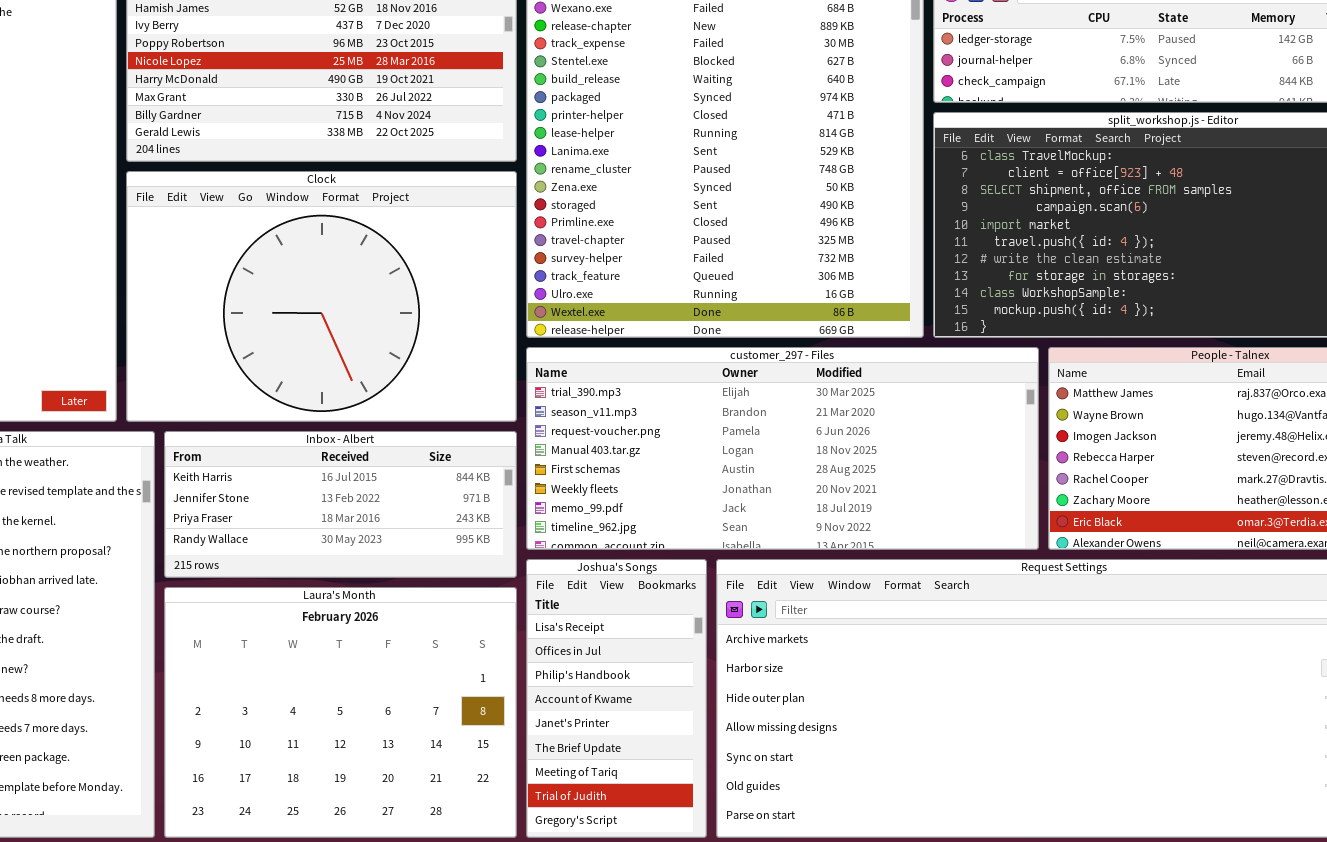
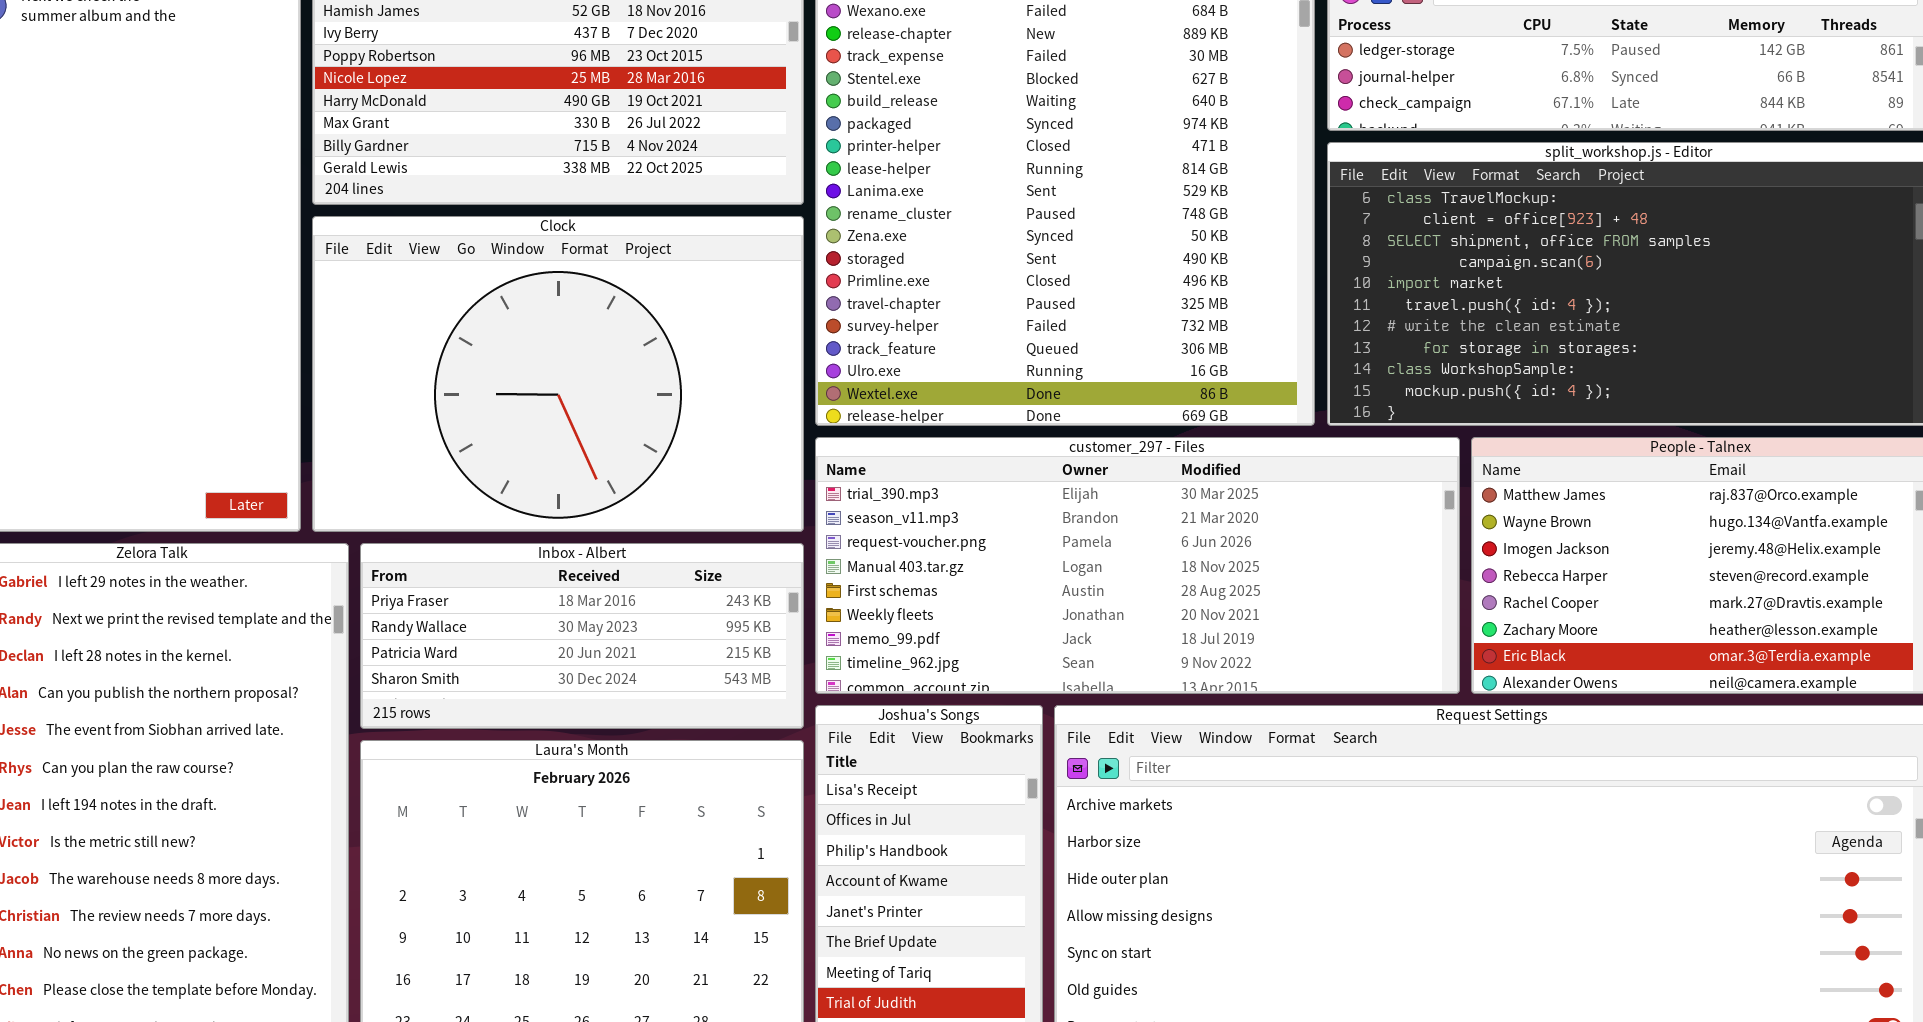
Inbox - Albert: [164,431,517,578] -> [360,543,804,729], scrolled down 2 rows

